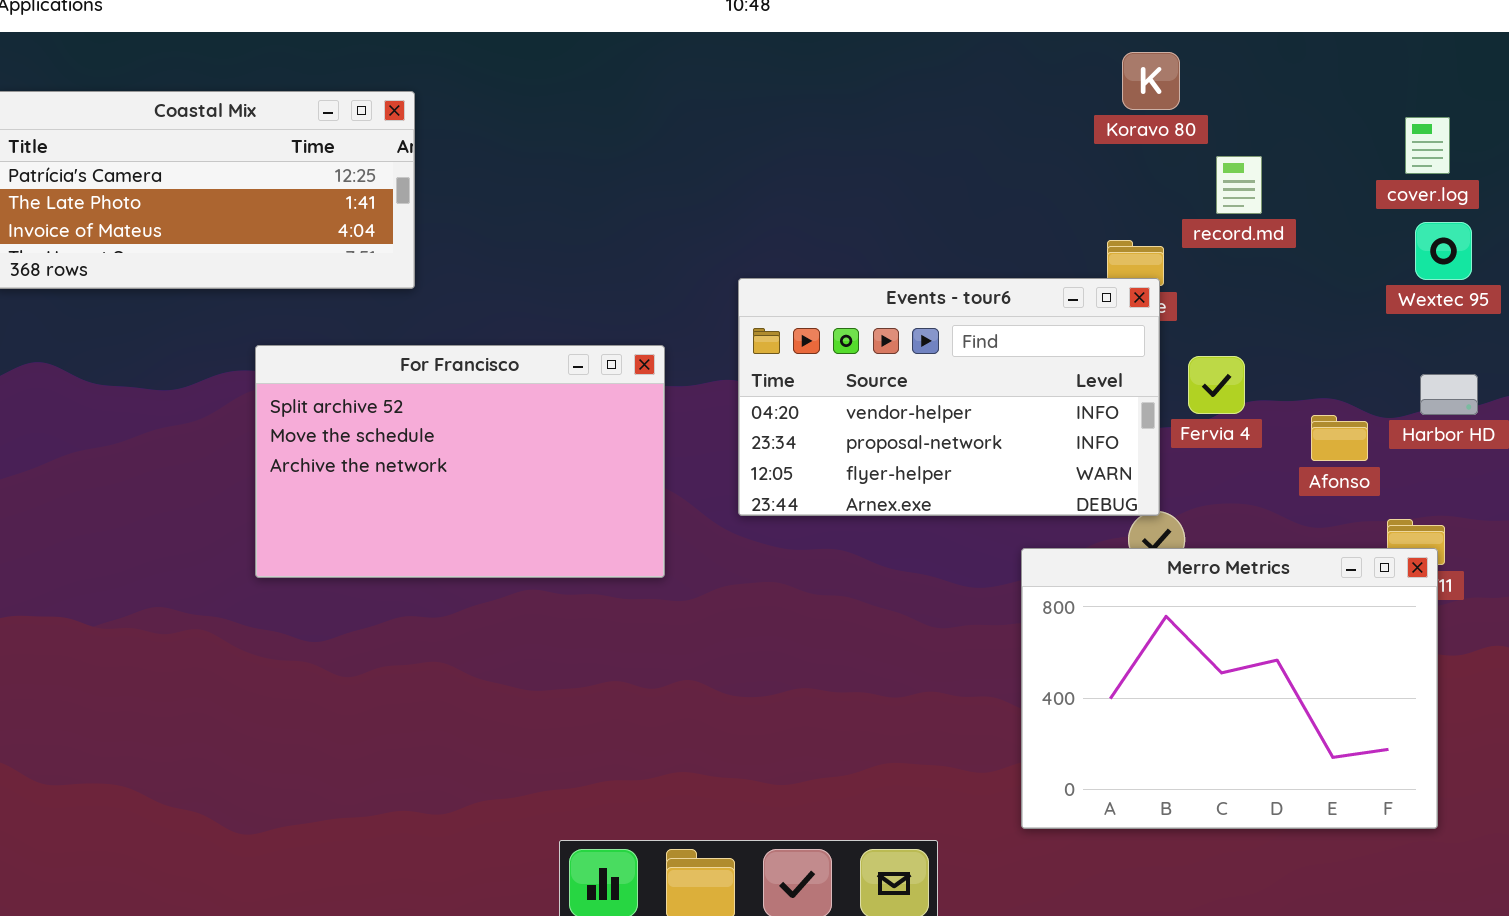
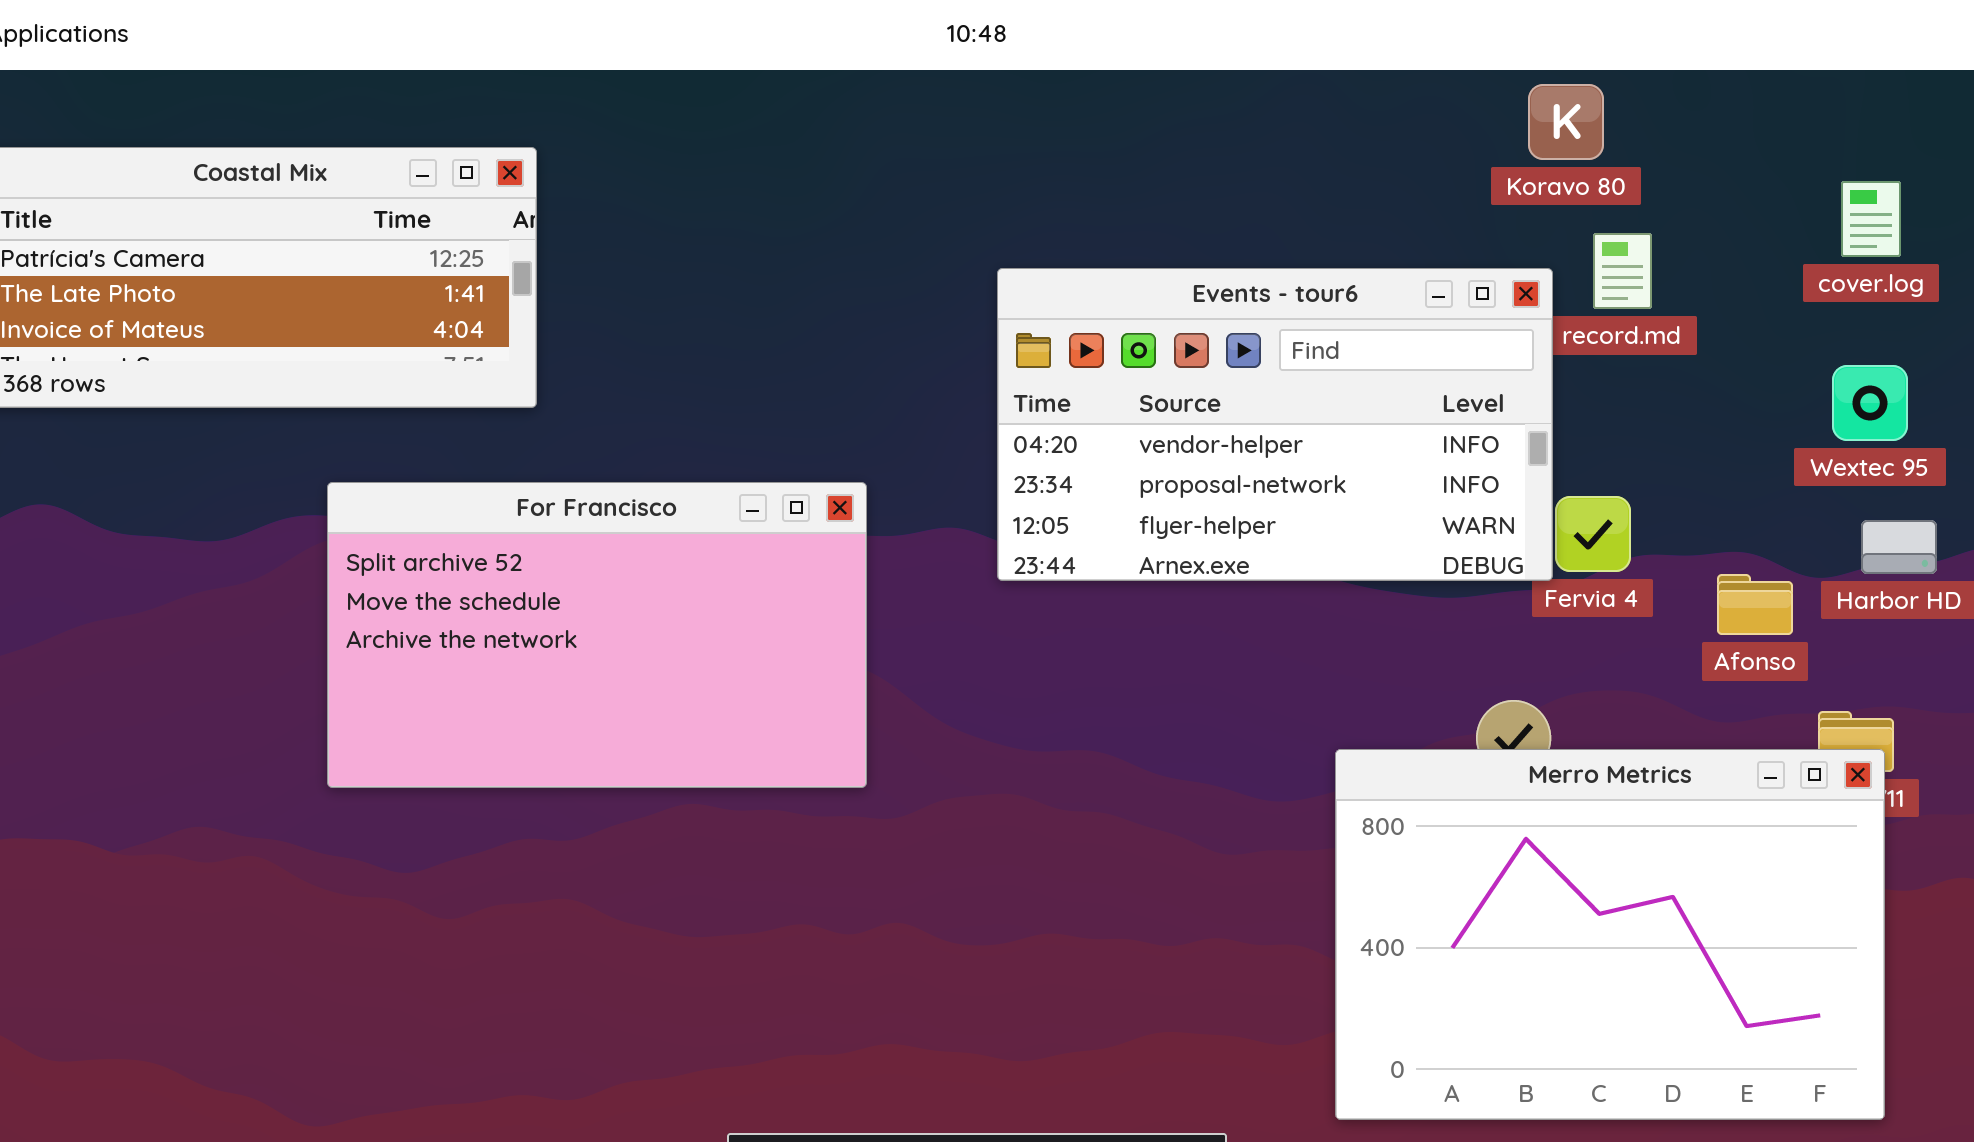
Koravo 80: [1122,52,1180,110] -> [1528,84,1604,160], moved
Wextec 95: [1415,222,1472,280] -> [1832,365,1908,441], moved
Events - tour6: [738,278,1160,516] -> [997,268,1553,581], moved

